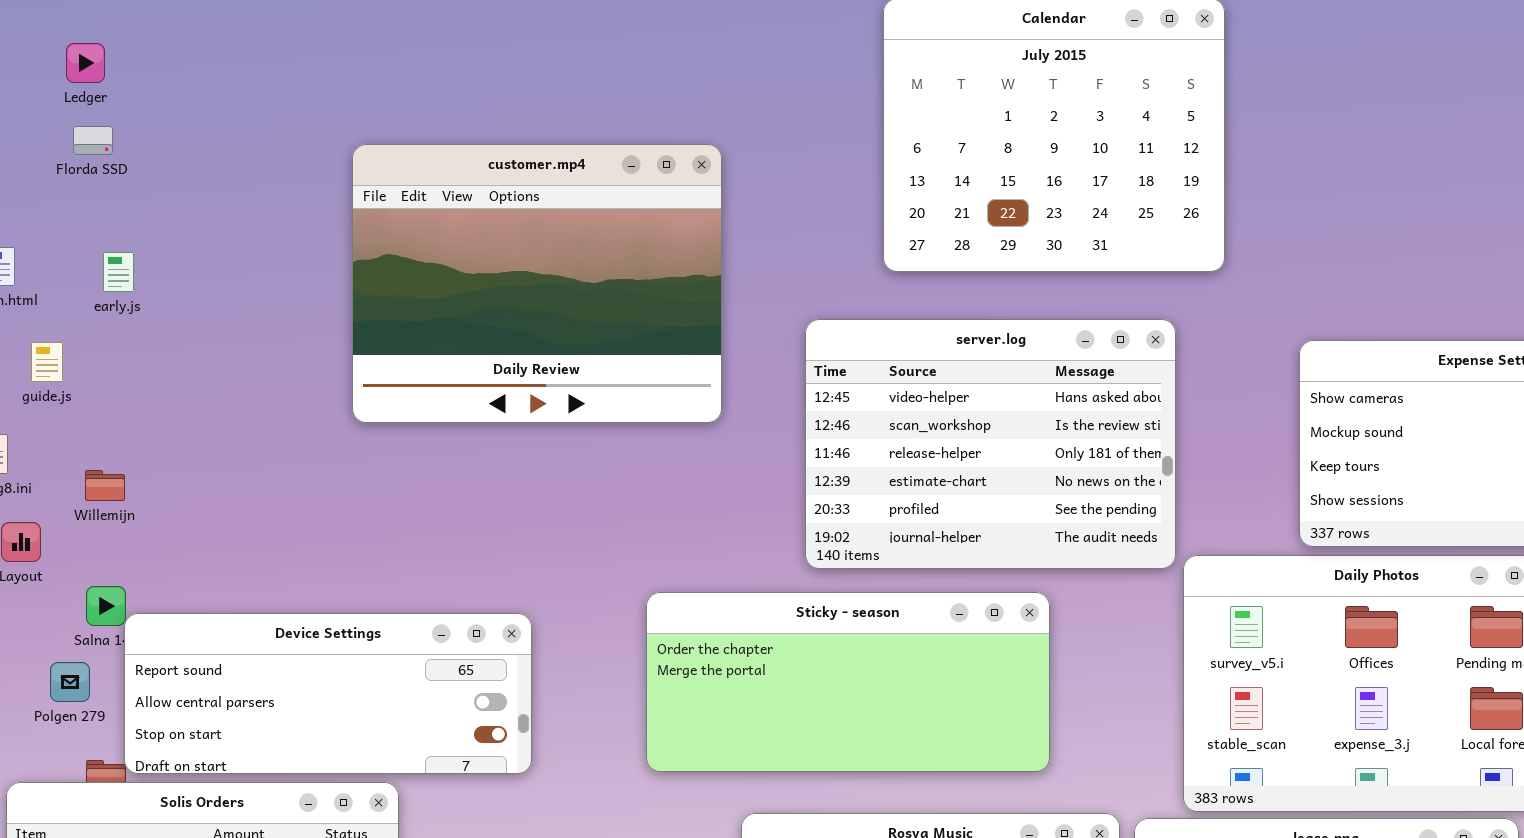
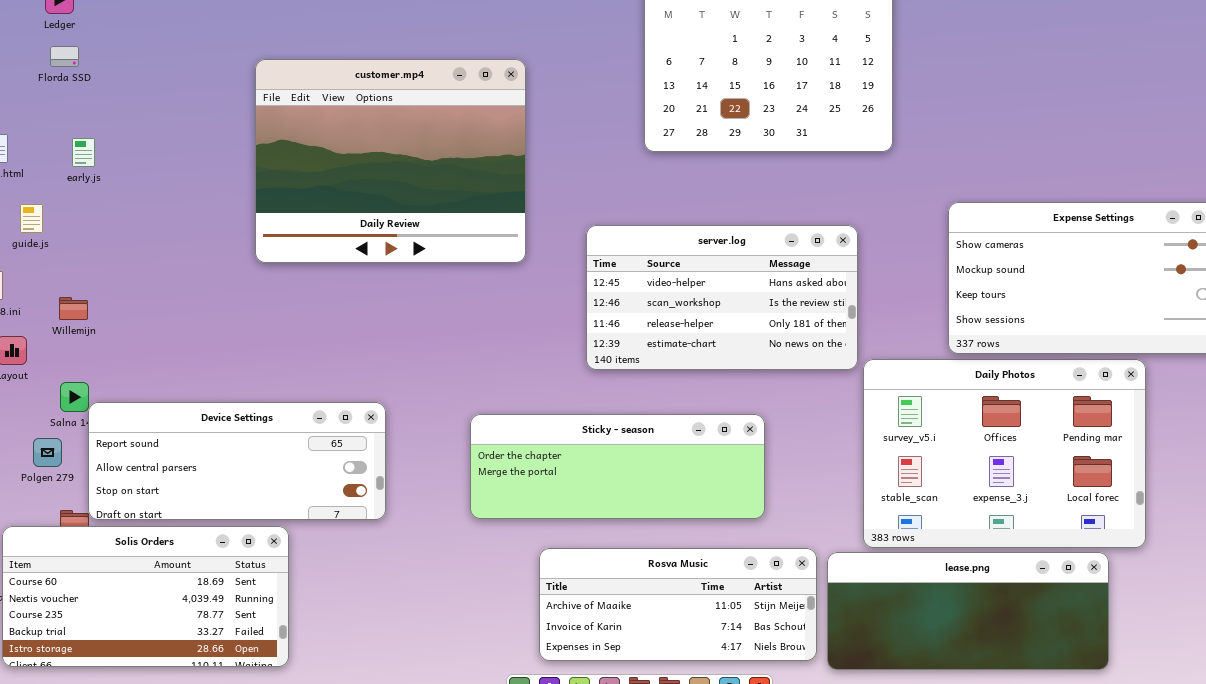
server.log: [805,319,1176,569] -> [586,225,858,370], resized
Sticky - season: [646,592,1050,772] -> [470,414,765,519], resized

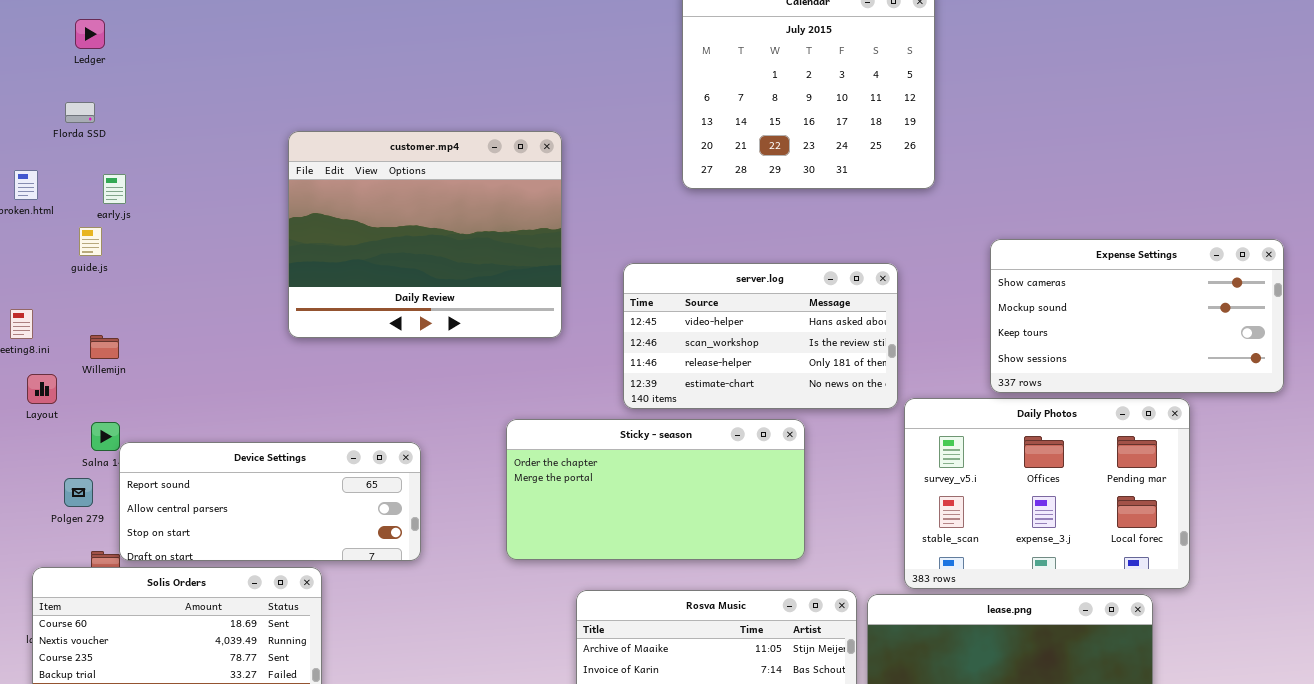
Florda SSD: [50,46,79,67] -> [65,102,95,123], moved
customer.mp4: [255,59,526,263] -> [288,131,562,338], moved
guide.js: [20,204,43,233] -> [79,227,102,256], moved
Sticky - season: [470,414,765,519] -> [506,419,805,560], resized

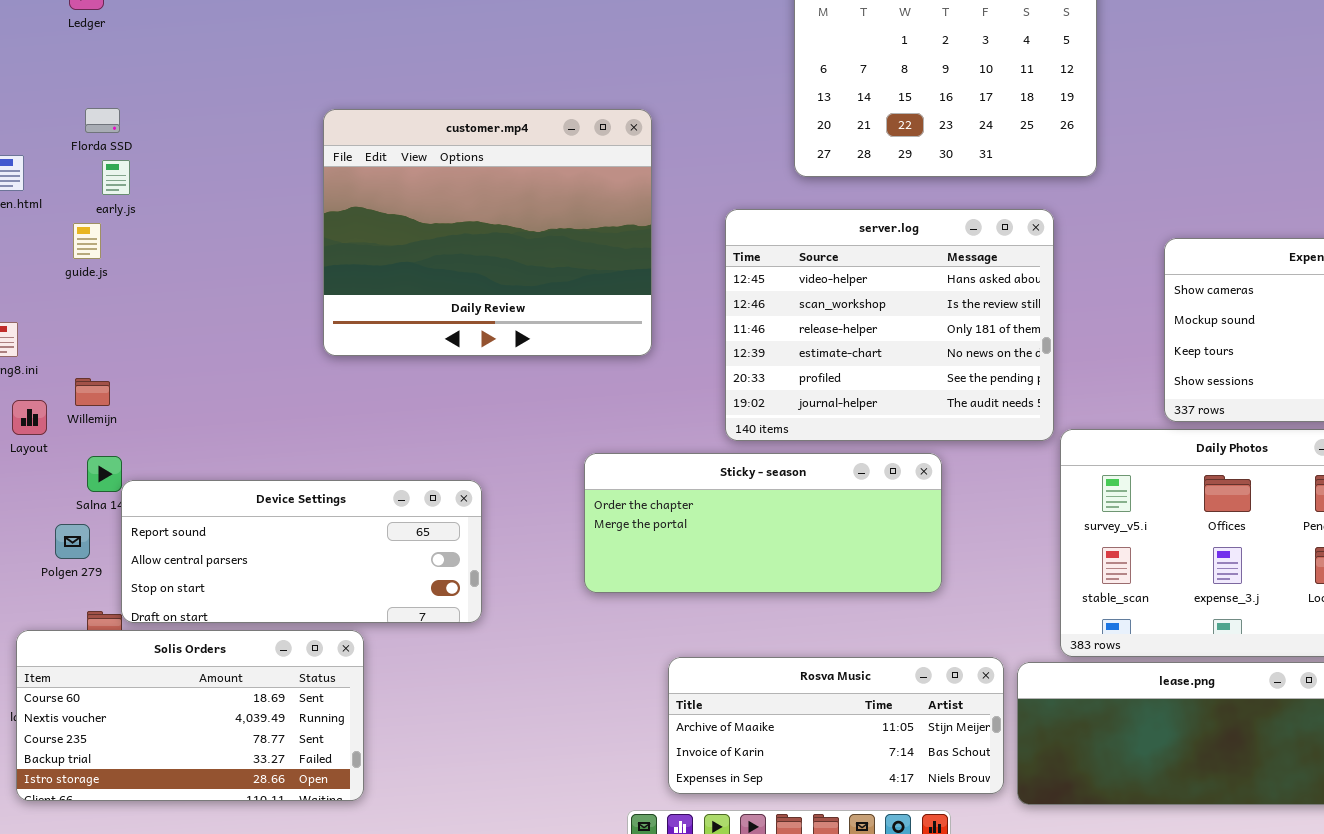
Florda SSD: [65,102,95,123] -> [85,108,120,133], moved
server.log: [623,263,898,409] -> [725,209,1054,441], resized
Willemijn: [90,335,119,359] -> [75,378,110,406], moved
Sticky - season: [506,419,805,560] -> [584,453,942,593], resized

